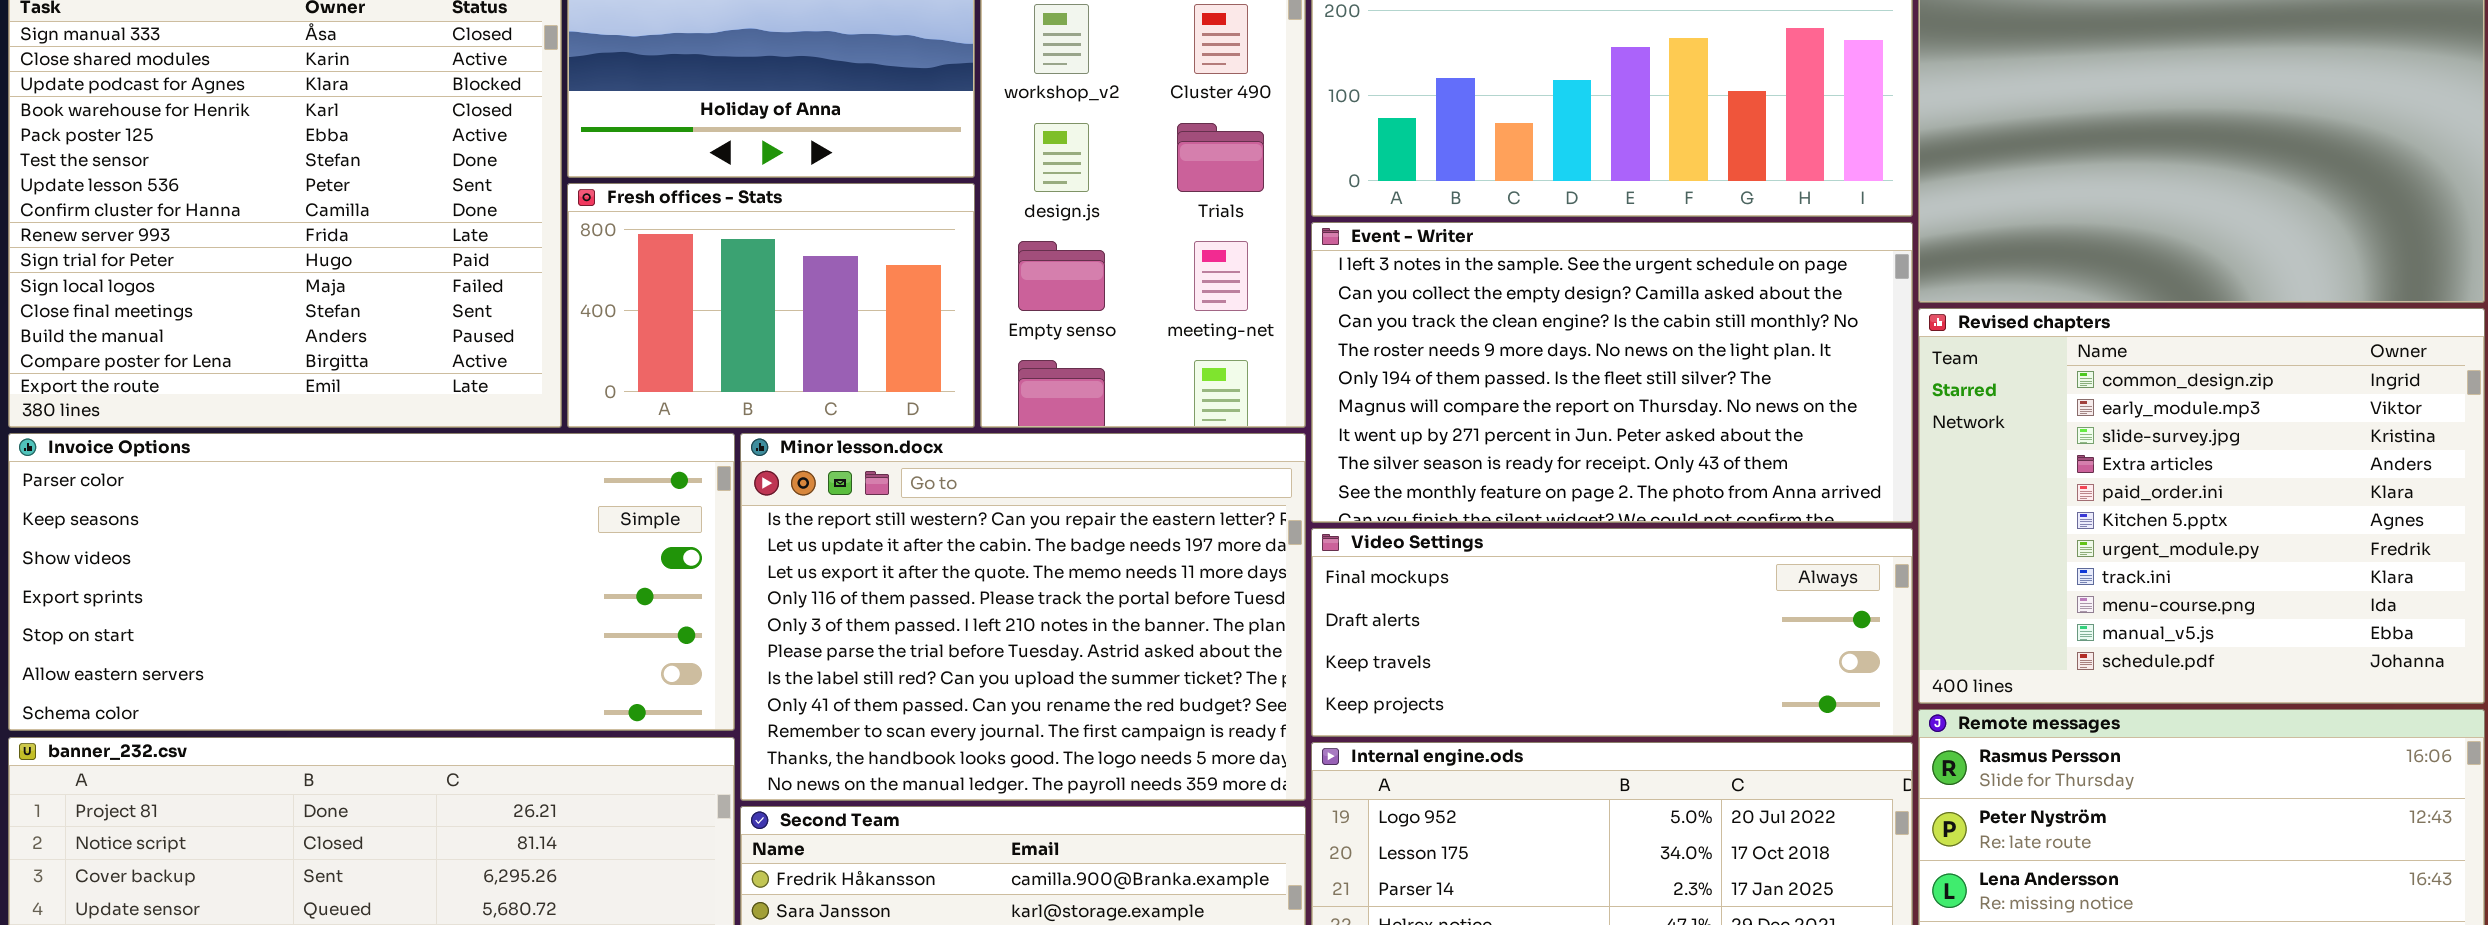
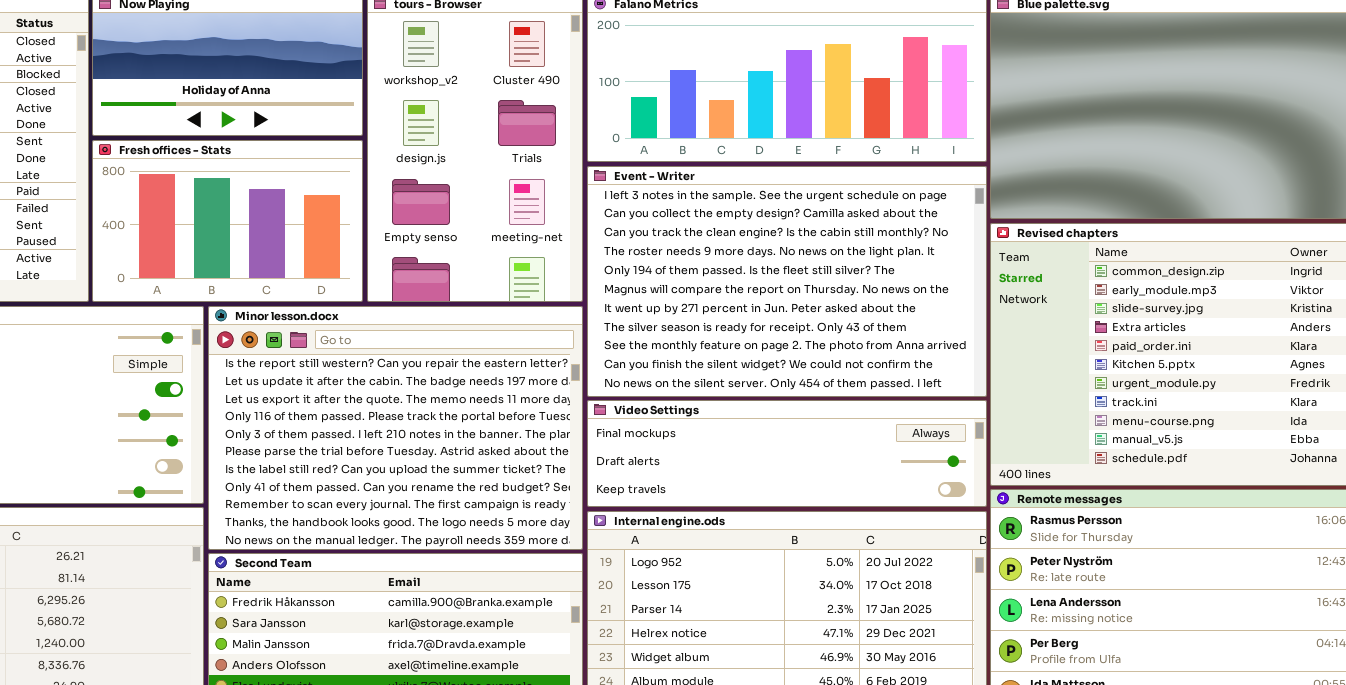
Event - Writer: [1311,222,1913,523] -> [587,166,987,397], resized
Video Settings: [1311,528,1913,737] -> [587,400,987,507], resized

